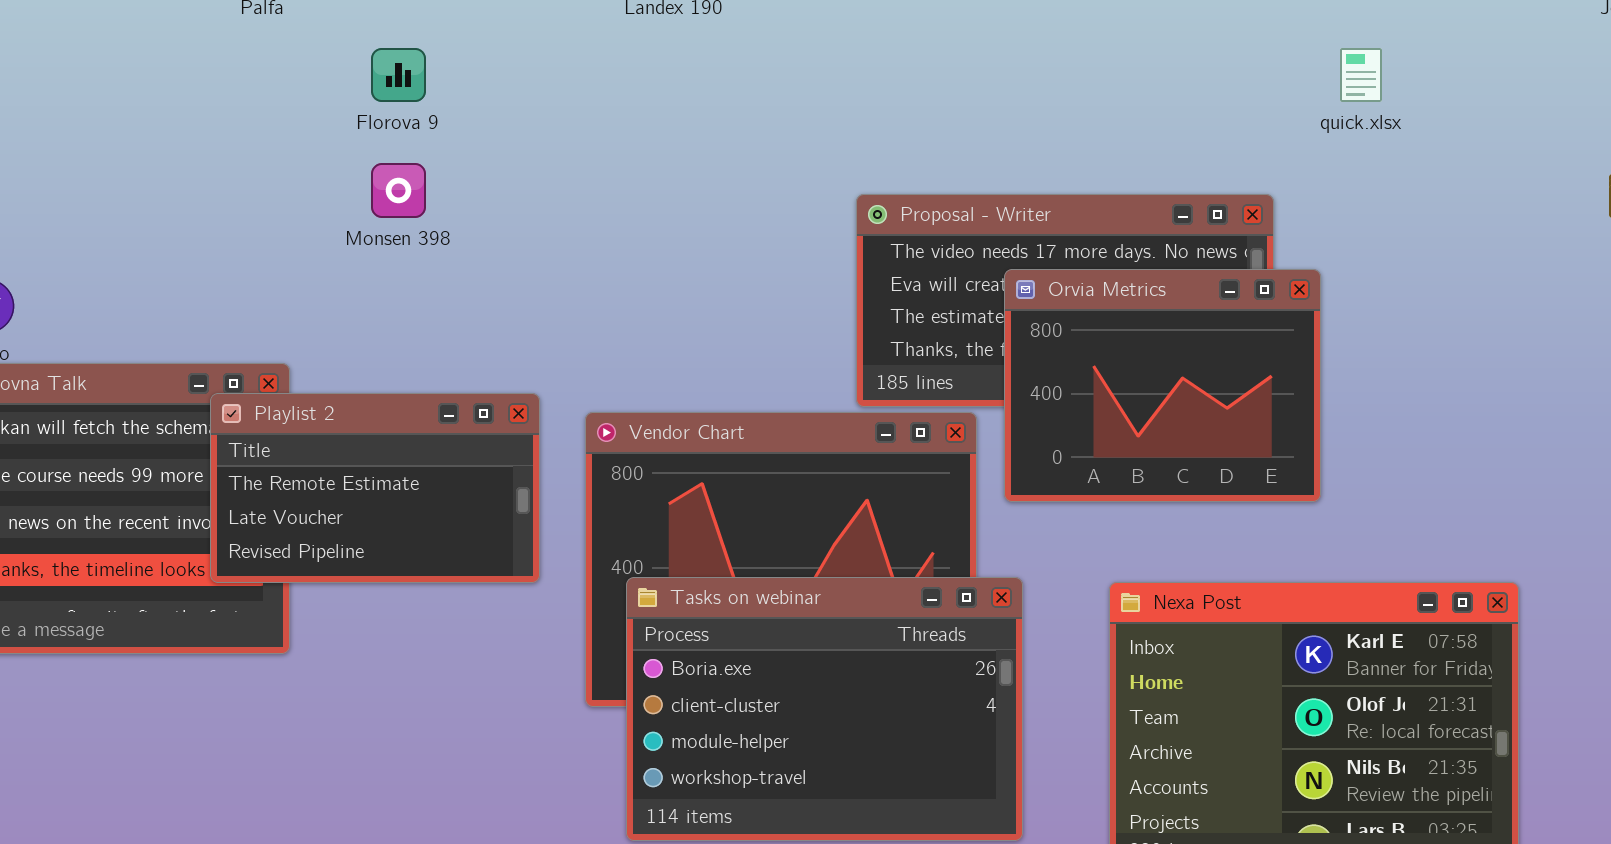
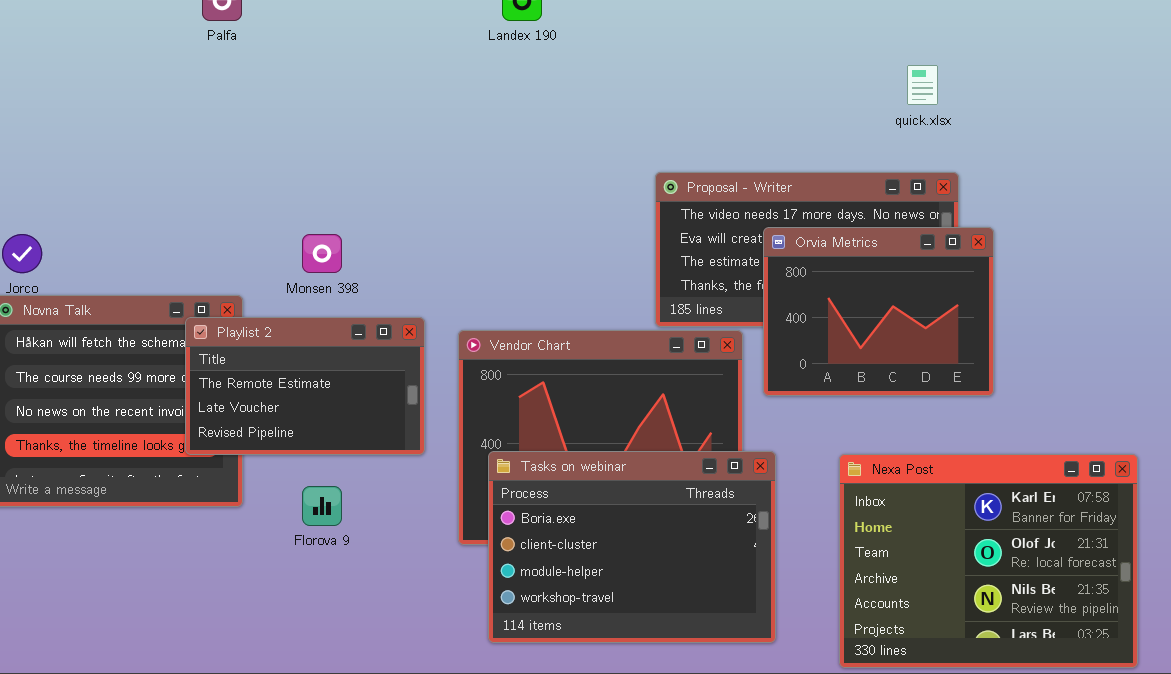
Florova 9: [371,48,426,102] -> [302,486,342,526], moved
quick.xlsx: [1340,48,1382,102] -> [907,65,938,105], moved
Monsen 398: [371,163,426,218] -> [302,234,342,273], moved

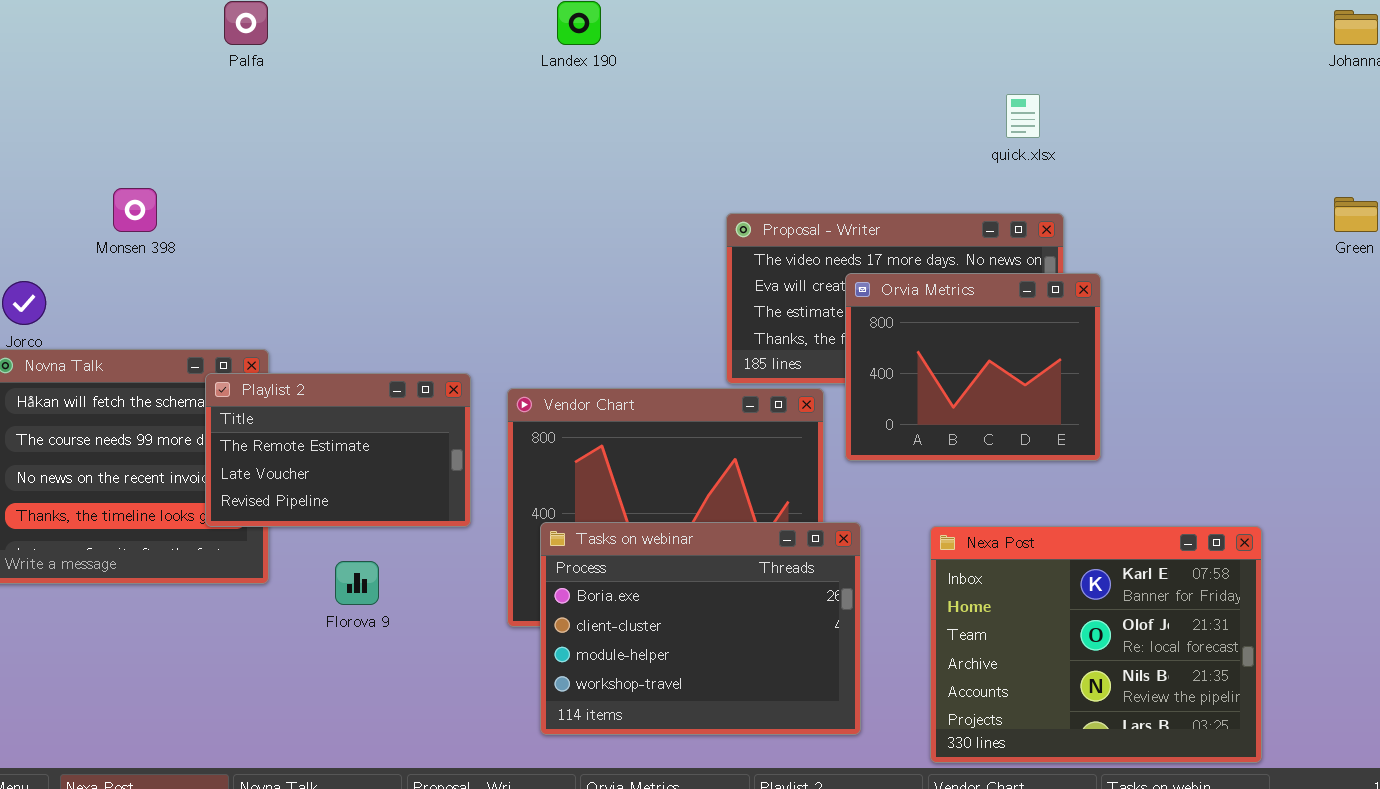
Monsen 398: [302,234,342,273] -> [113,188,157,232], moved

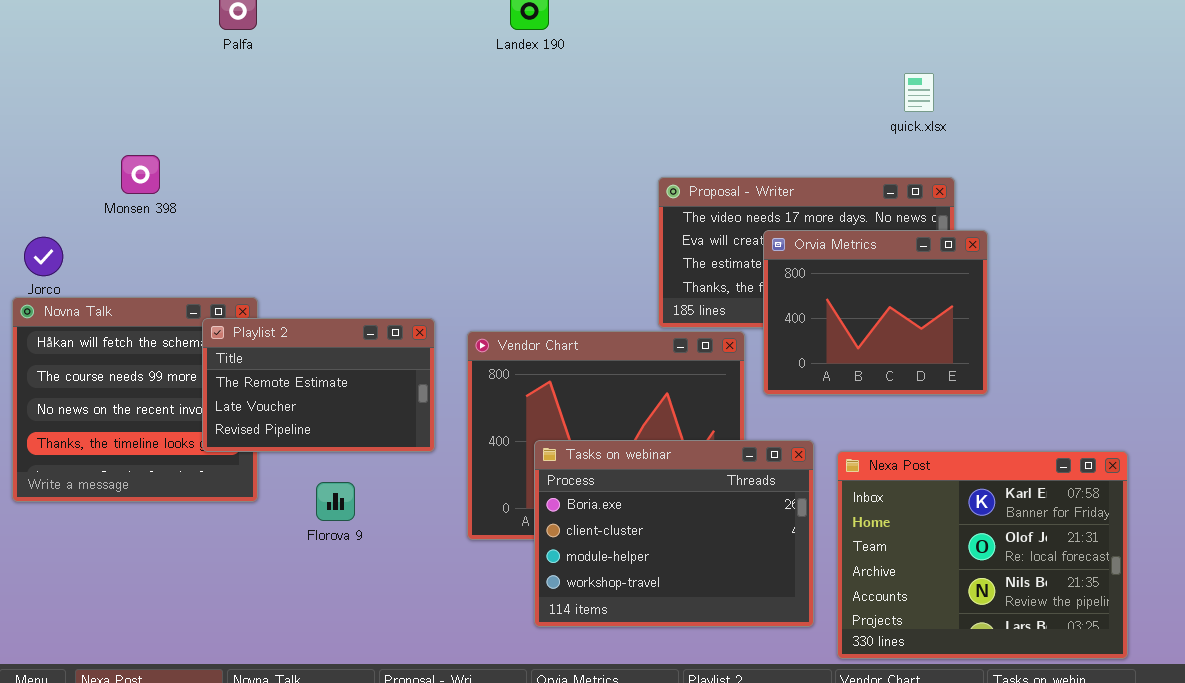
Tasks on webinar: [540,522,861,735] -> [534,440,814,627], moved

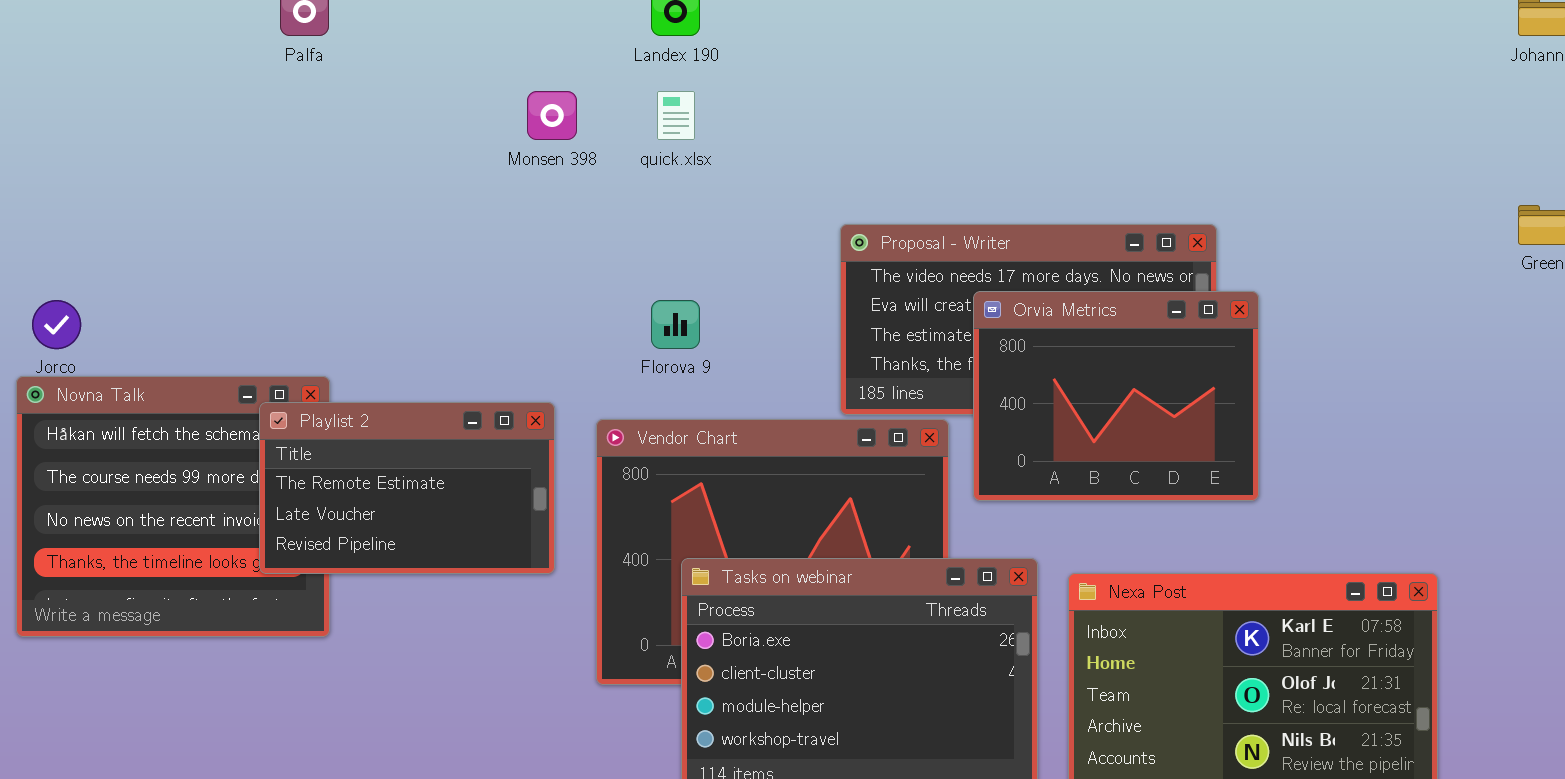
quick.xlsx: [904,73,934,112] -> [657,91,695,140], moved
Monsen 398: [121,155,160,194] -> [527,91,577,140], moved
Florova 9: [316,482,355,521] -> [651,300,700,349], moved

